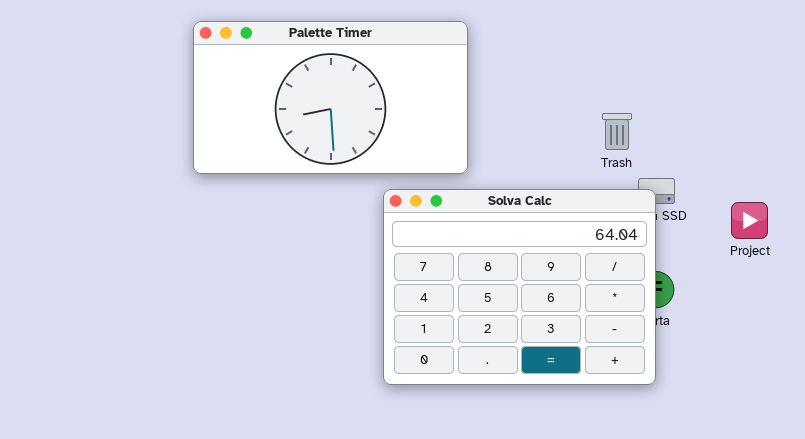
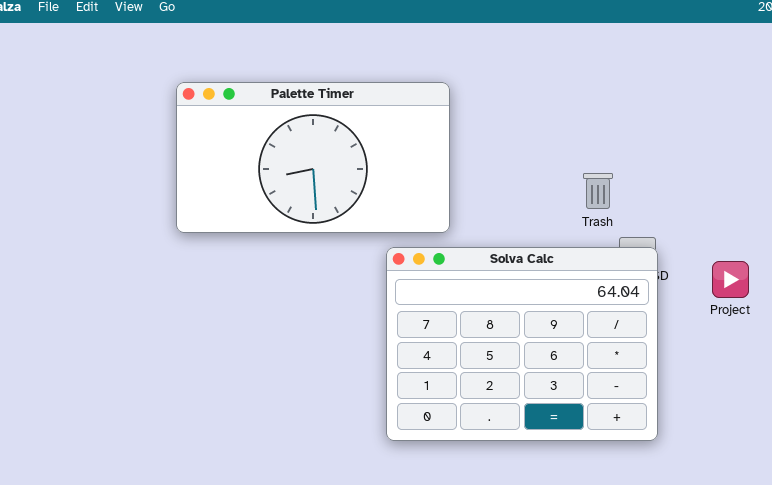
Solva Calc: [383,189,656,385] -> [386,247,658,441], moved

